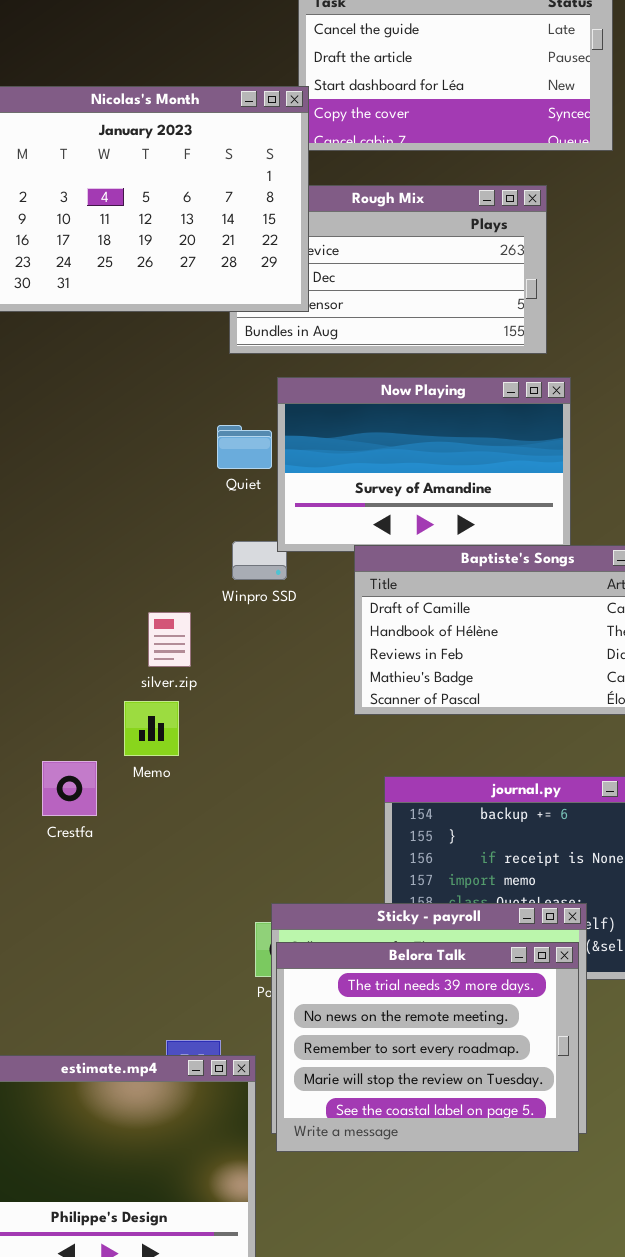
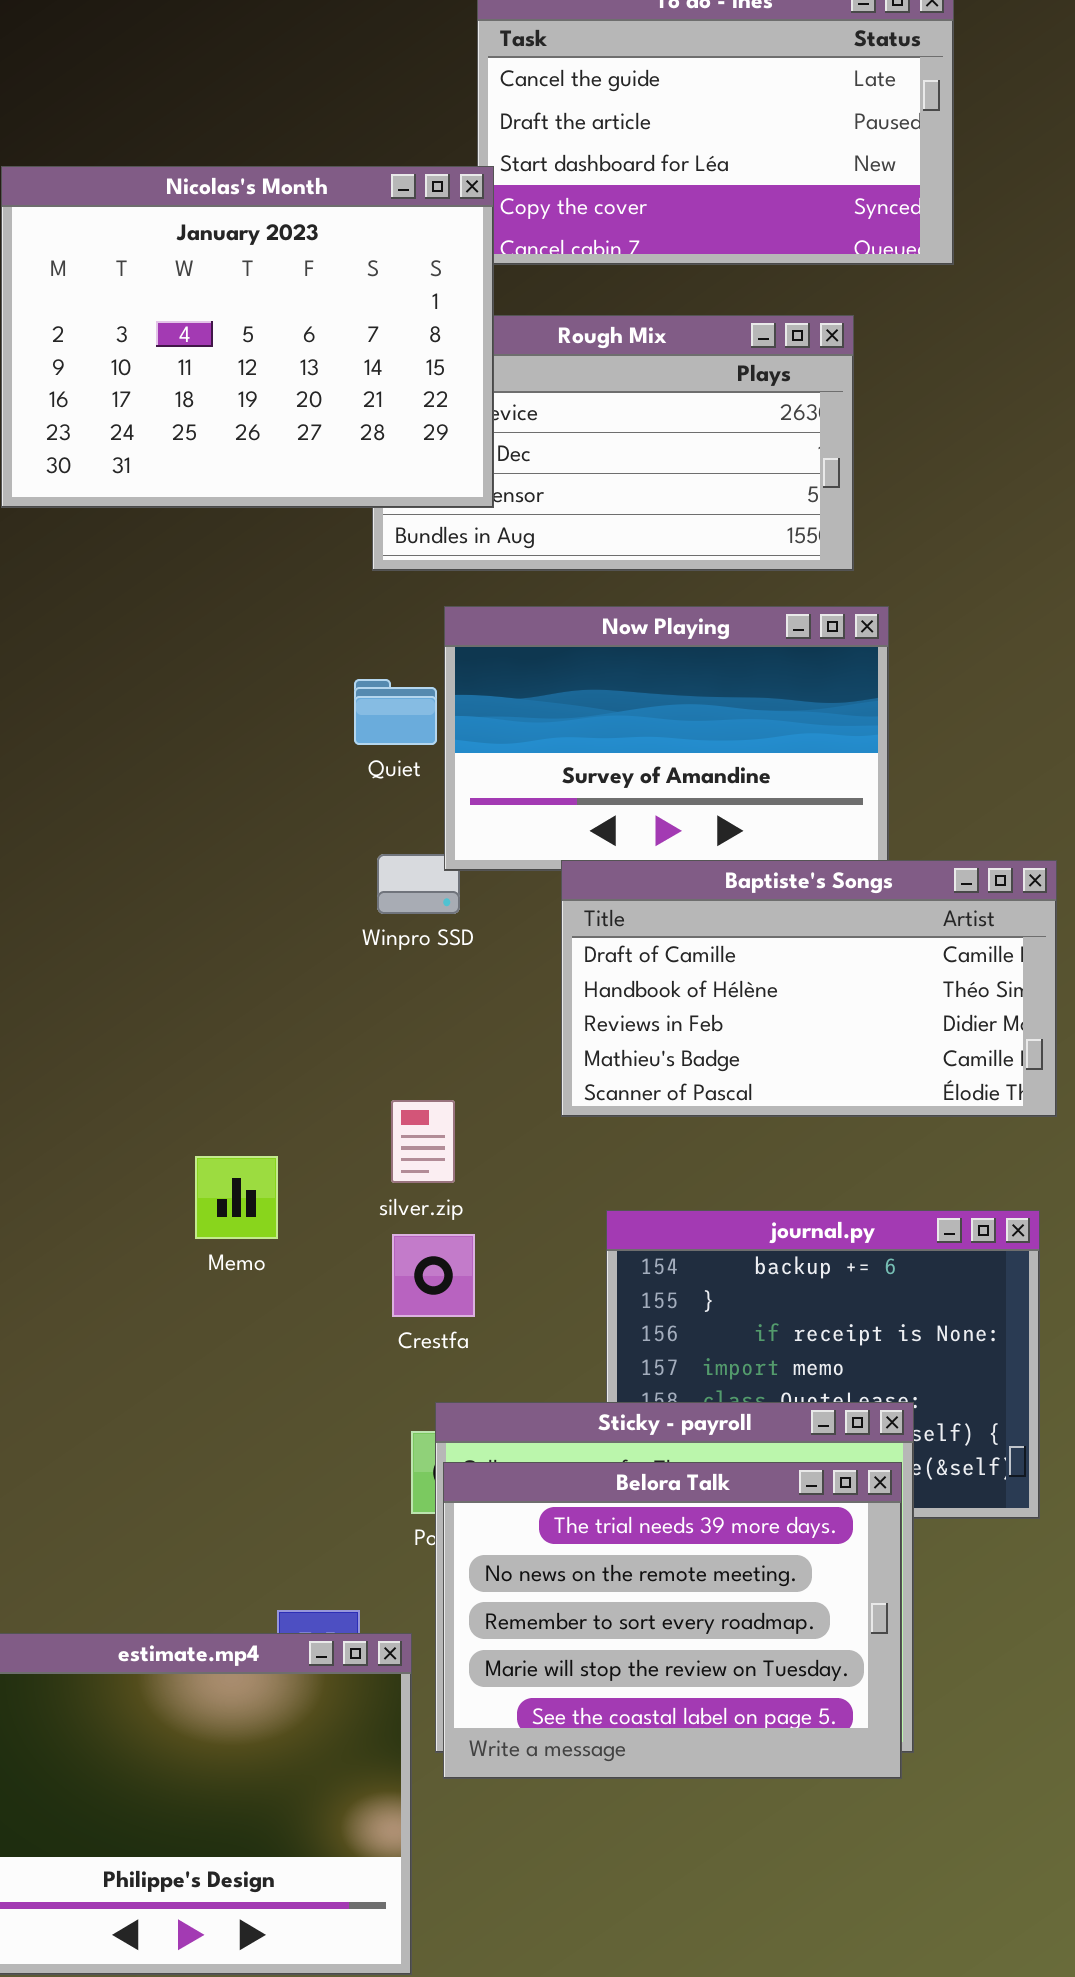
silver.zip: [148,612,191,667] -> [391,1100,455,1183], moved
Memo: [124,701,179,756] -> [195,1156,278,1239], moved
Crestfa: [42,761,97,816] -> [392,1234,475,1317], moved

